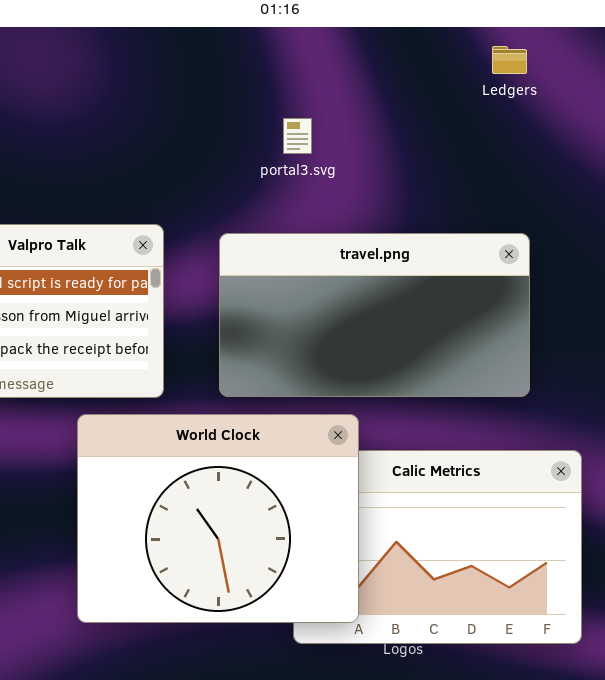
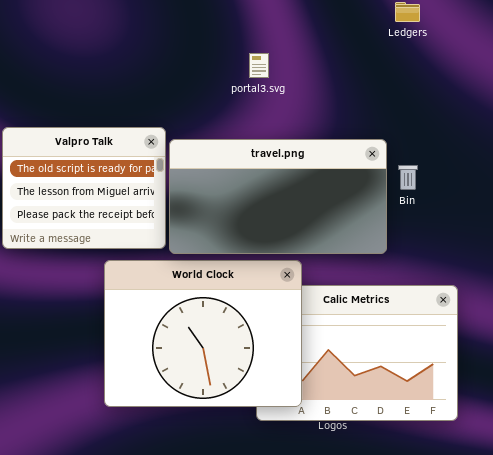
travel.png: [219,233,530,397] -> [169,139,387,254], moved

